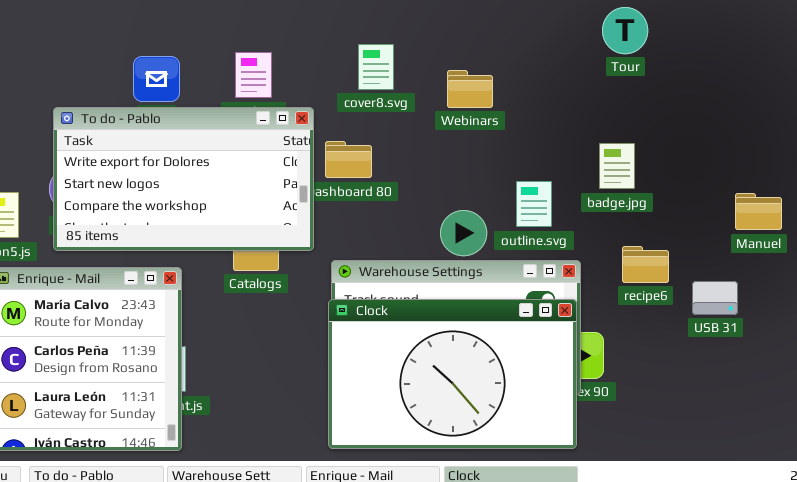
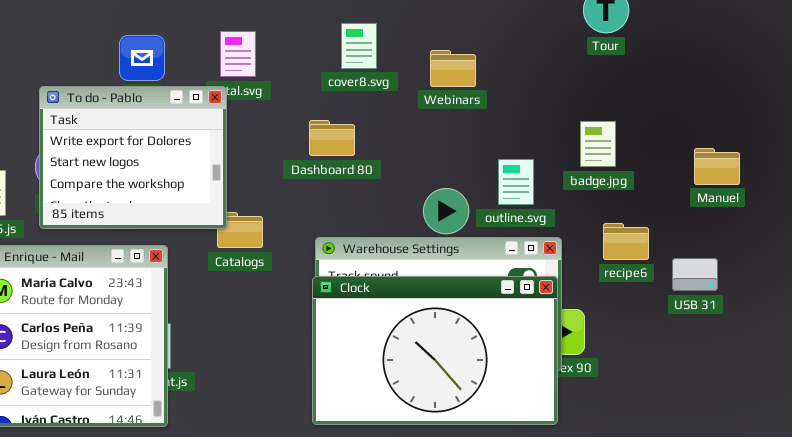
To do - Pablo: [53,107,314,251] -> [39,86,227,229], resized
Manuel: [735,193,782,230] -> [694,148,740,185], moved

